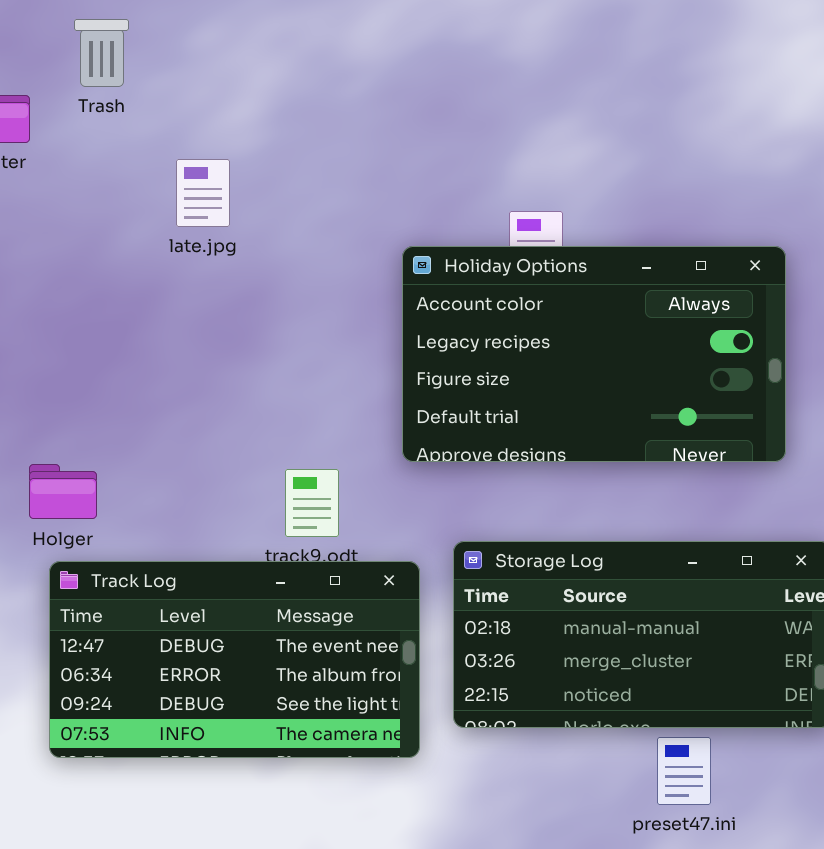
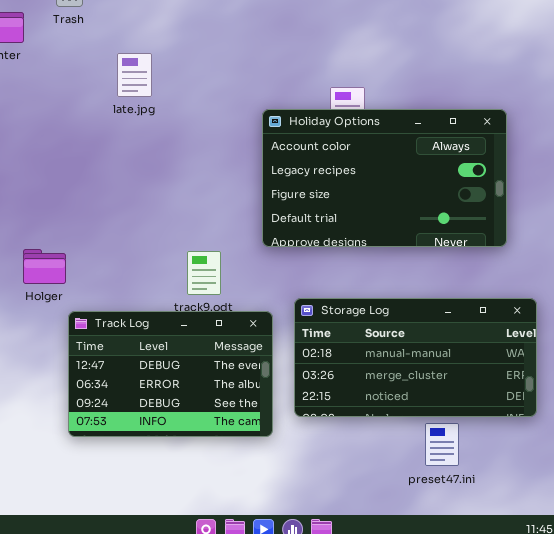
Track Log: [49,561,420,758] -> [68,311,273,437], resized

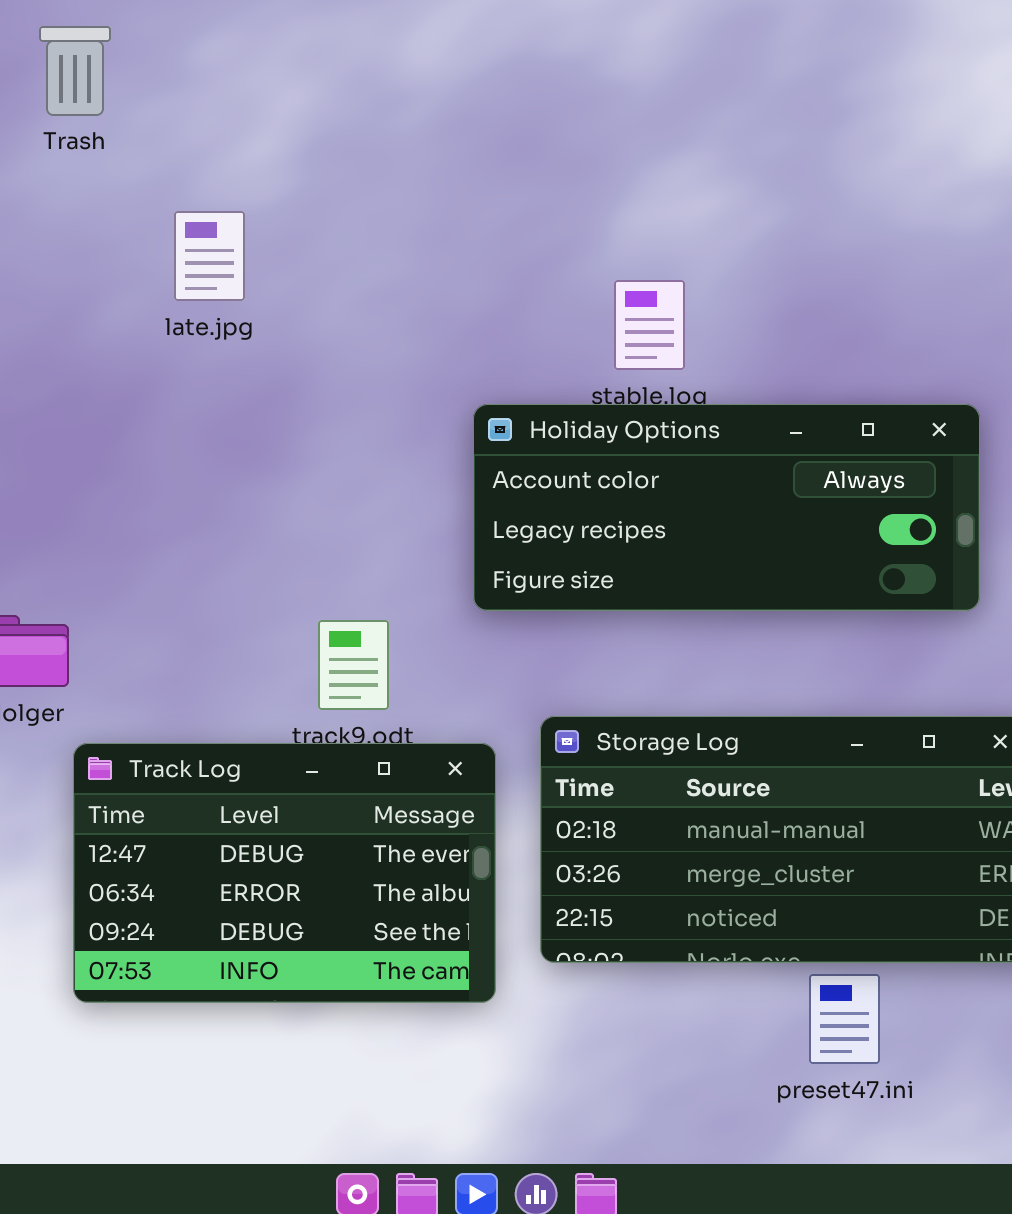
Holiday Options: [262,109,507,247] -> [473,404,980,611], resized

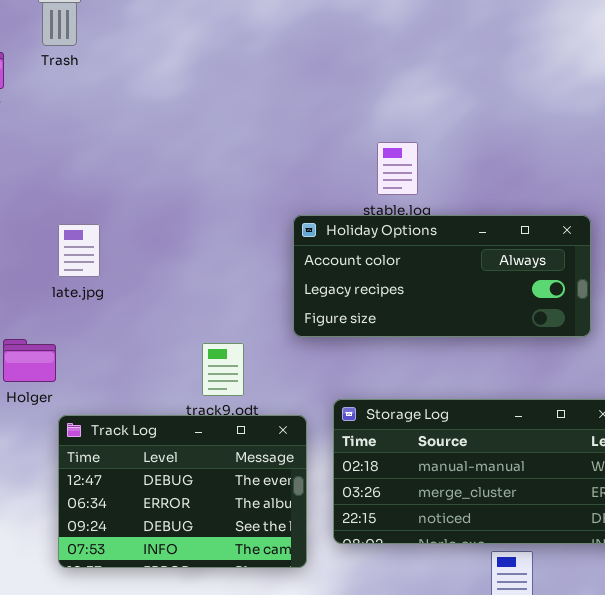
late.jpg: [174,211,245,301] -> [58,224,100,277], moved

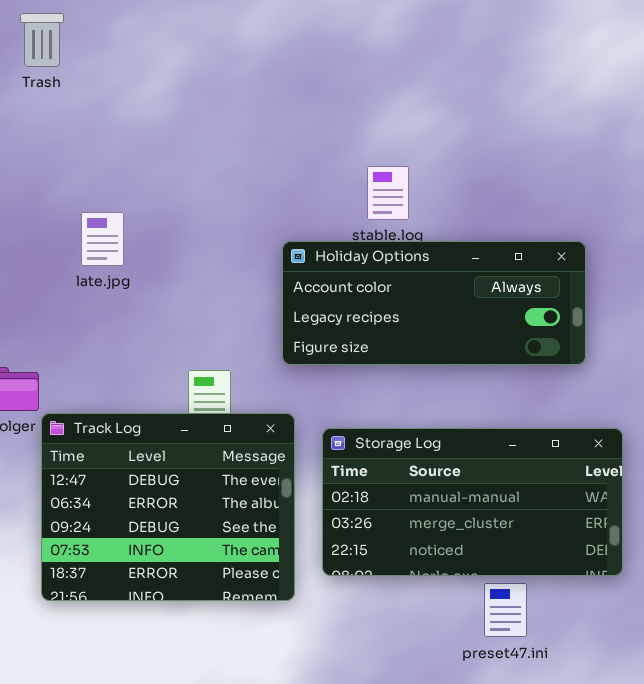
late.jpg: [58,224,100,277] -> [81,212,124,266], moved
Track Log: [58,415,307,568] -> [41,413,295,601], resized

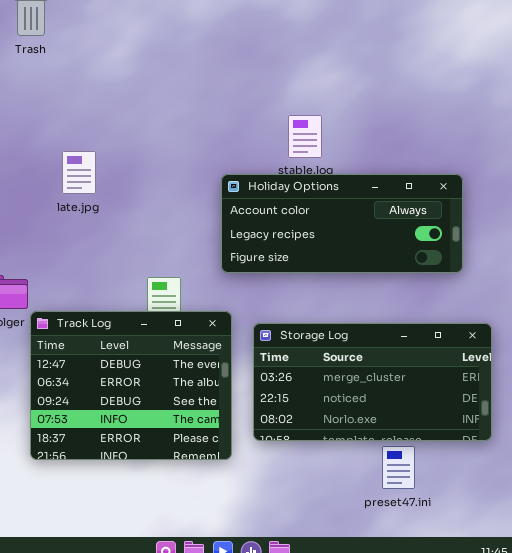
Storage Log: [322,428,623,576] -> [253,323,492,441], scrolled down 1 row

